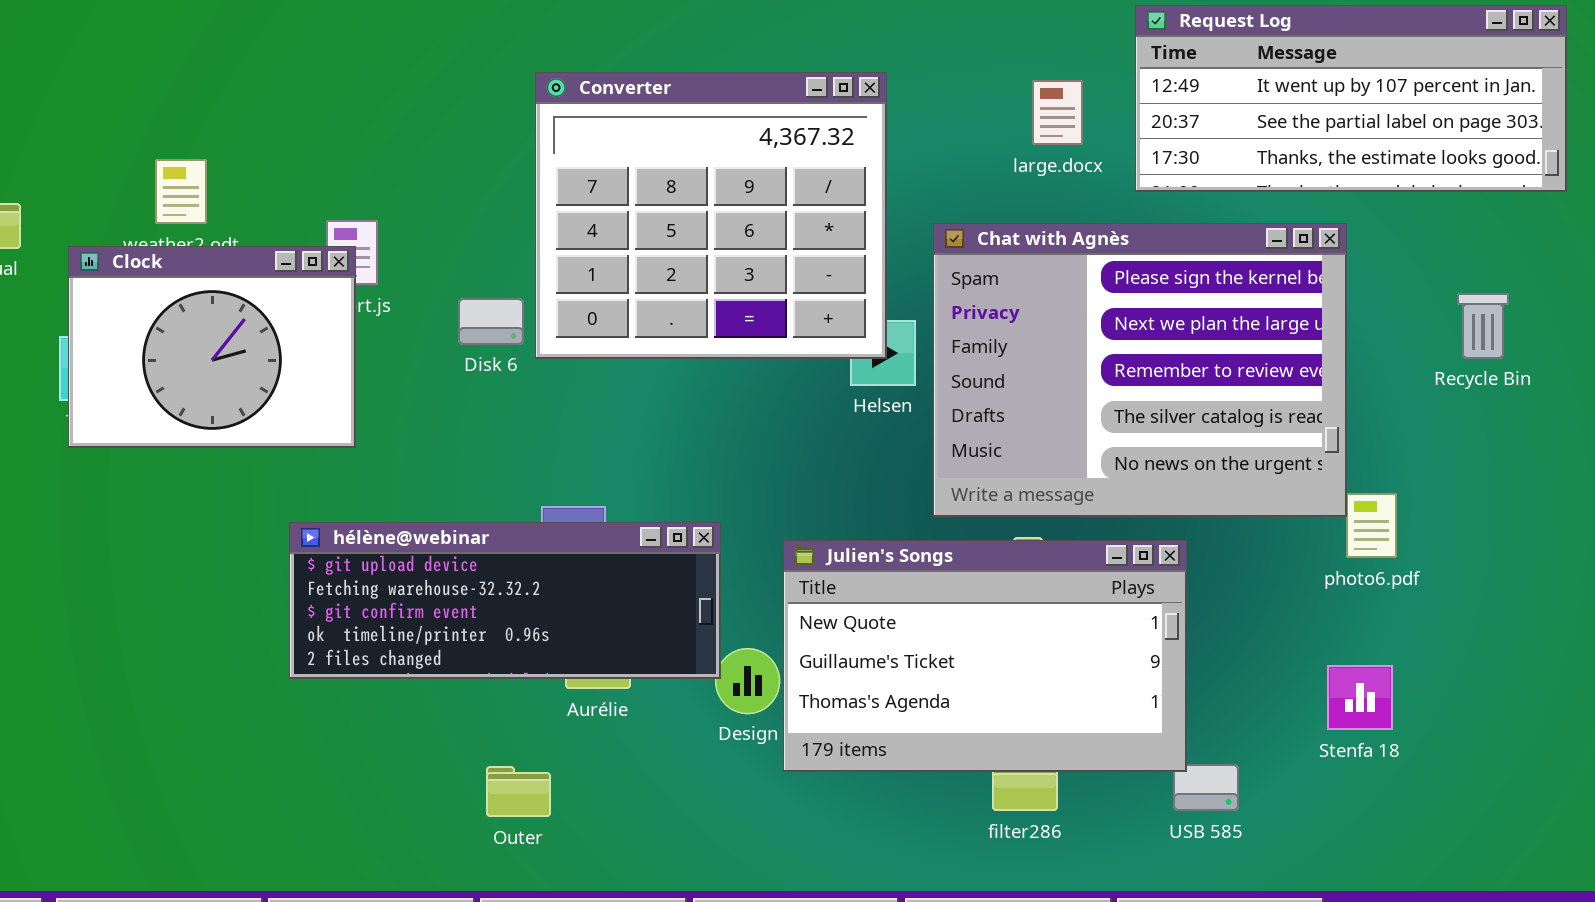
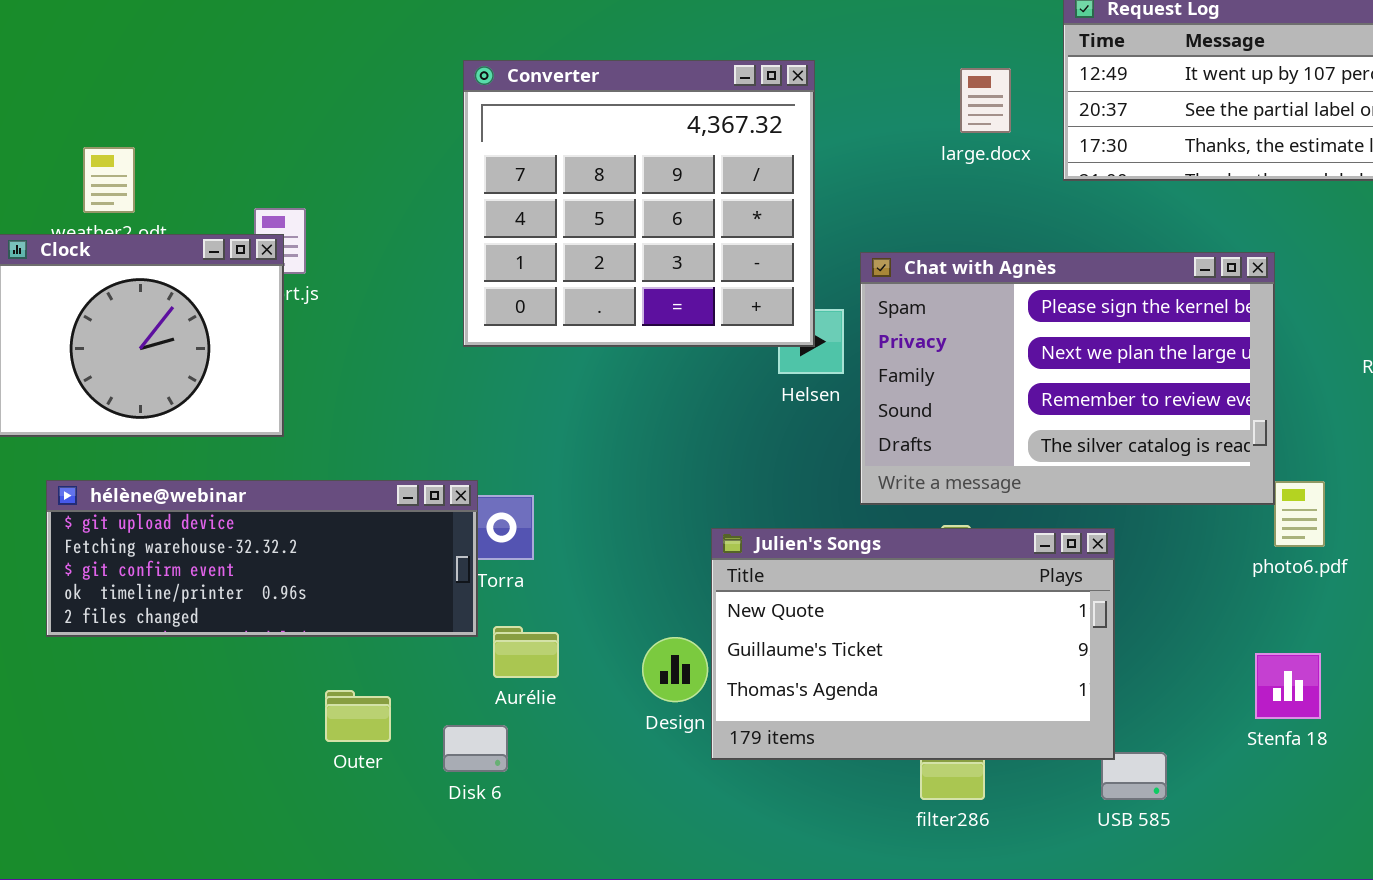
Chat with Agnès: [933,223,1347,517] -> [860,252,1275,505], resized
Disk 6: [458,298,524,345] -> [443,725,508,772], moved
hélène@webinar: [289,522,721,679] -> [46,480,478,637], moved
Outer: [486,766,551,817] -> [325,690,391,742], moved

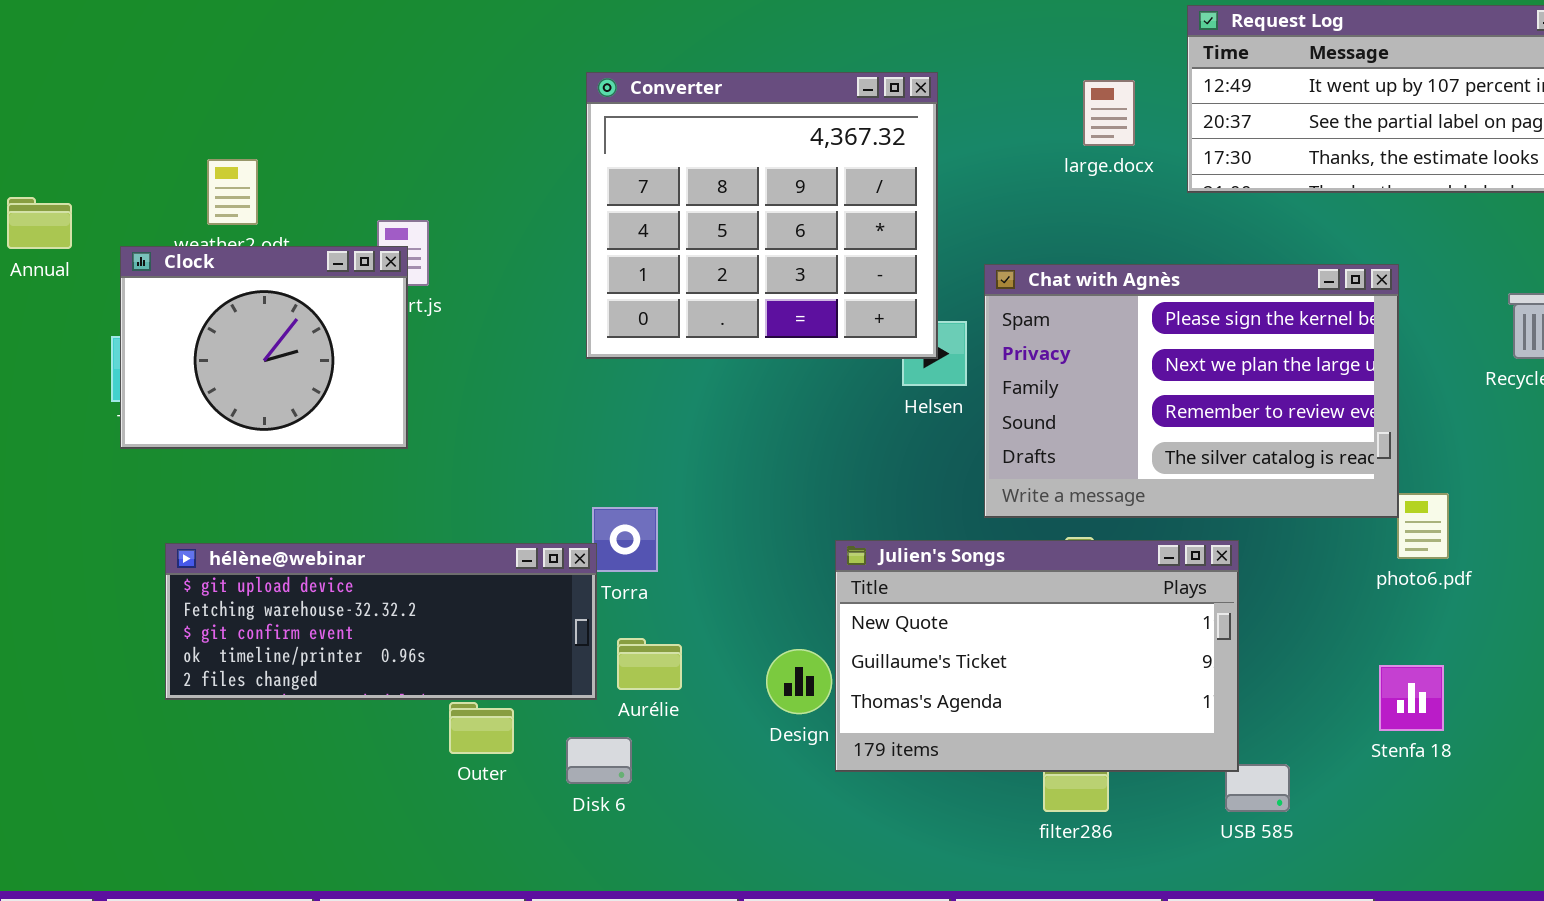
hélène@webinar: [46,480,478,637] -> [165,543,597,700], moved

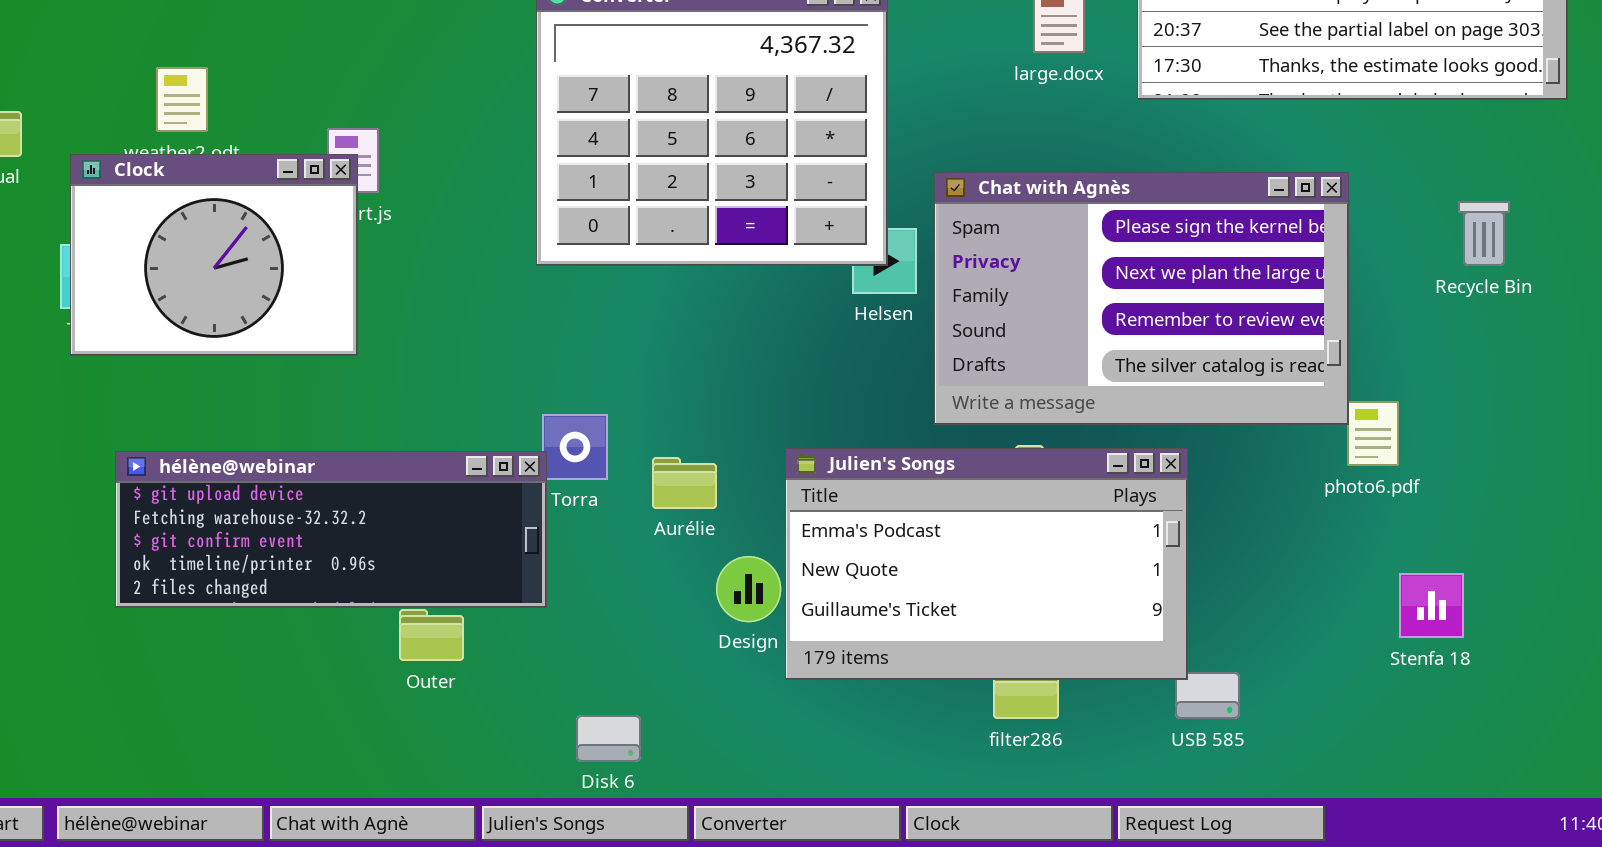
Julien's Songs: [835,540,1239,772] -> [785,448,1188,680], scrolled up 1 row
Aurélie: [617,638,682,690] -> [652,457,717,509], moved
Stenfa 18: [1379,665,1444,731] -> [1399,573,1464,638], moved
Disk 6: [566,737,632,784] -> [576,715,641,762], moved

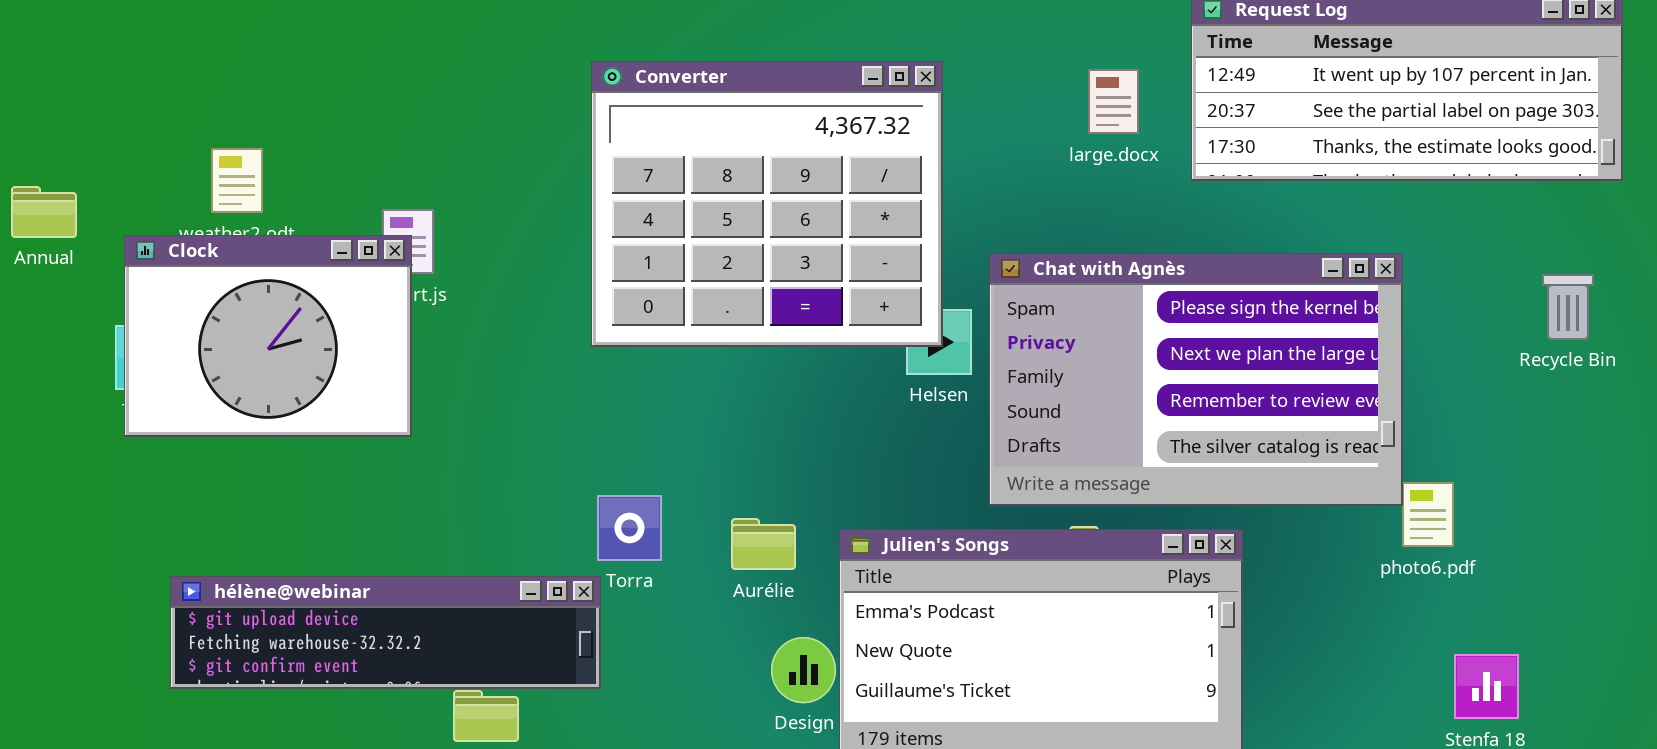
Recycle Bin: [1458,201,1510,266] -> [1542,274,1594,340], moved
hélène@webinar: [115,451,547,608] -> [170,576,601,689], resized
Aurélie: [652,457,717,509] -> [731,518,796,570], moved

